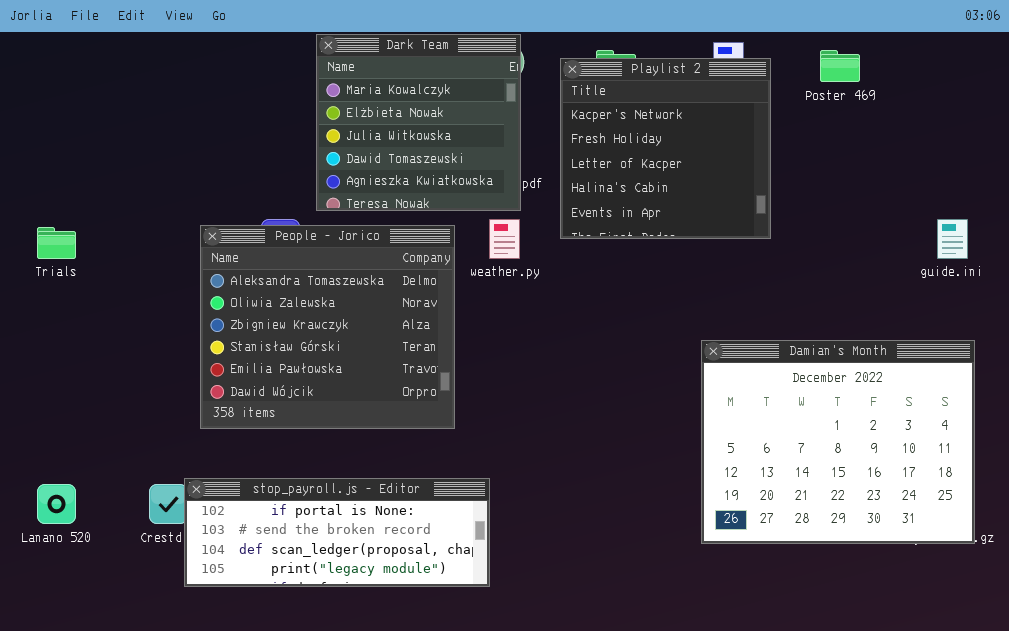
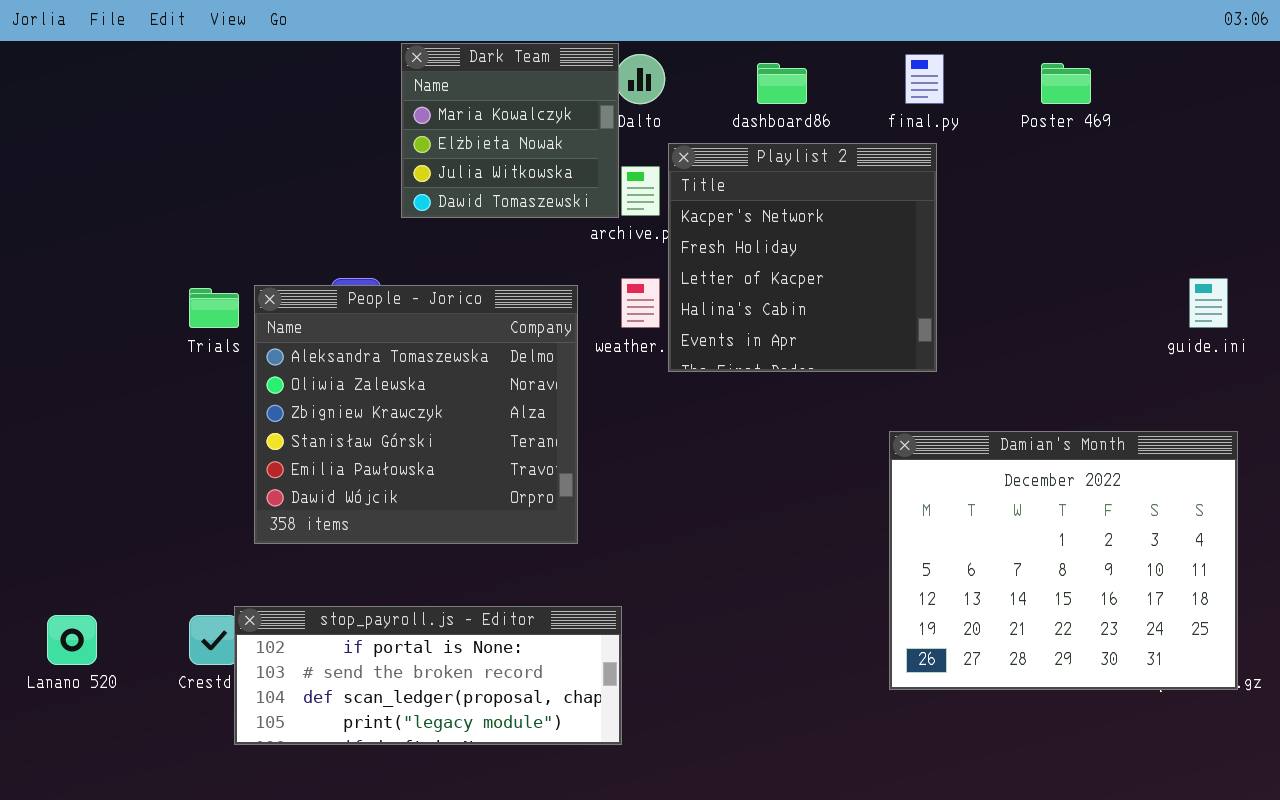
Dark Team: [316,34,521,211] -> [401,43,619,218], resized
Playlist 2: [560,58,771,239] -> [668,143,937,372], moved
Trials: [37,227,76,259] -> [189,288,239,328], moved

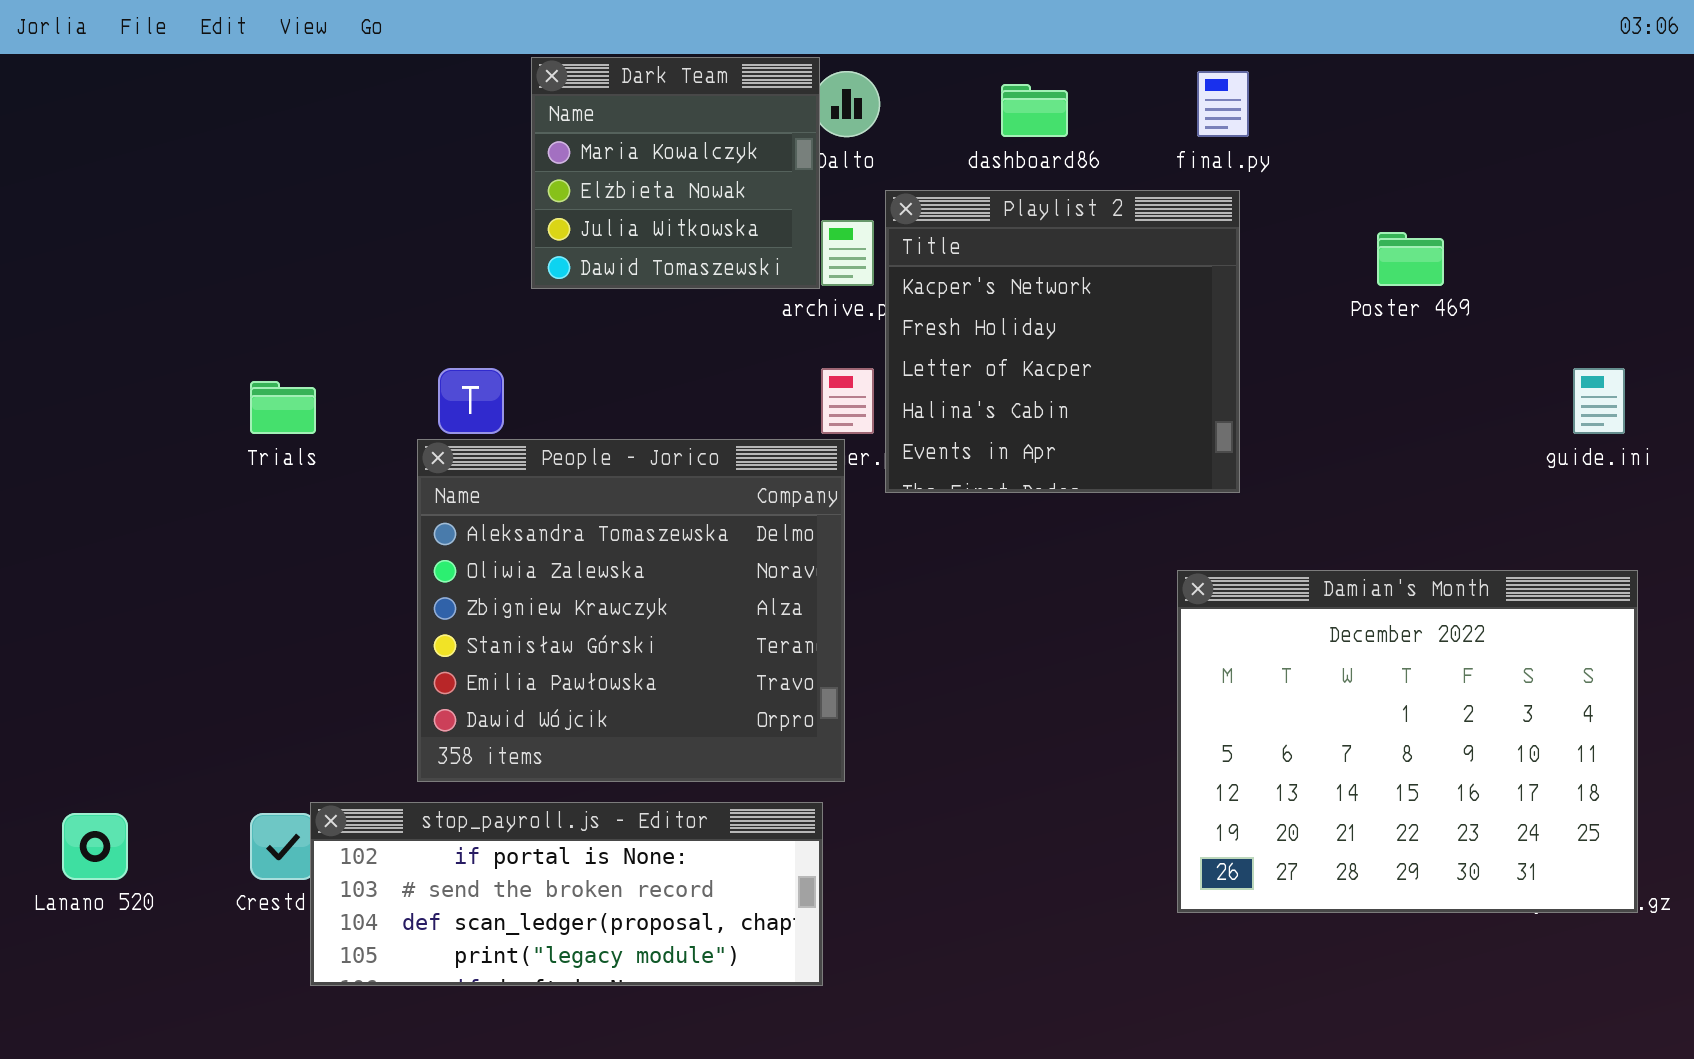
Poster 469: [1041,63,1091,104] -> [1377,232,1444,286], moved
People - Jorico: [254,285,578,544] -> [417,439,845,782], moved

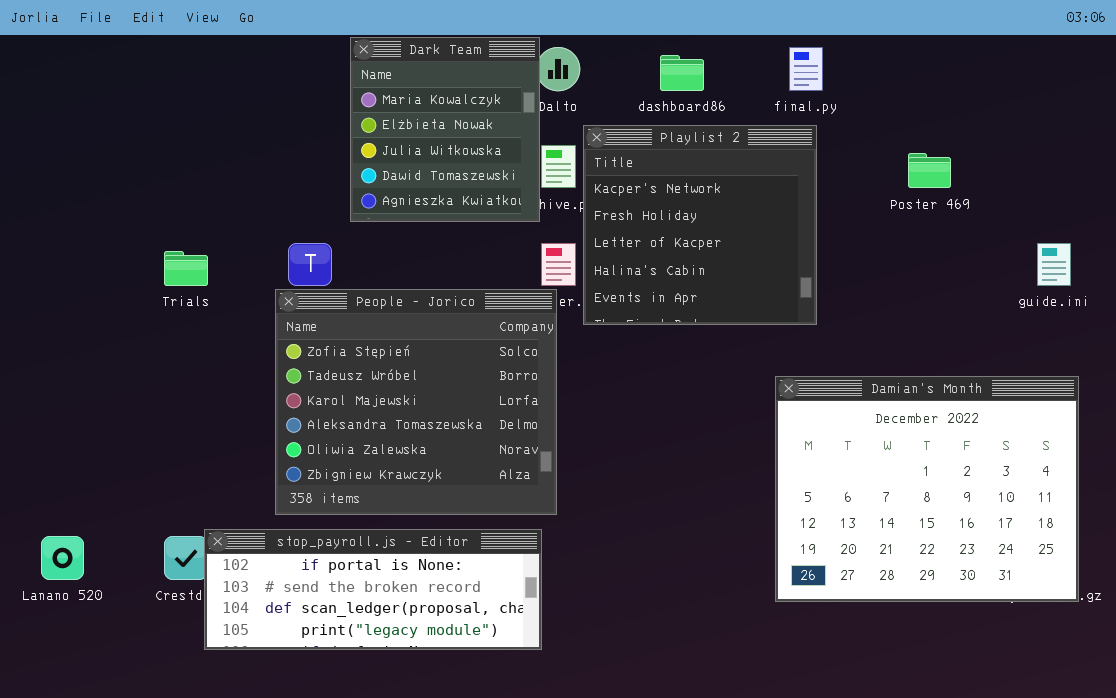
Dark Team: [531,57,820,289] -> [350,37,540,222], resized
People - Jorico: [417,439,845,782] -> [275,289,557,515], scrolled up 3 rows

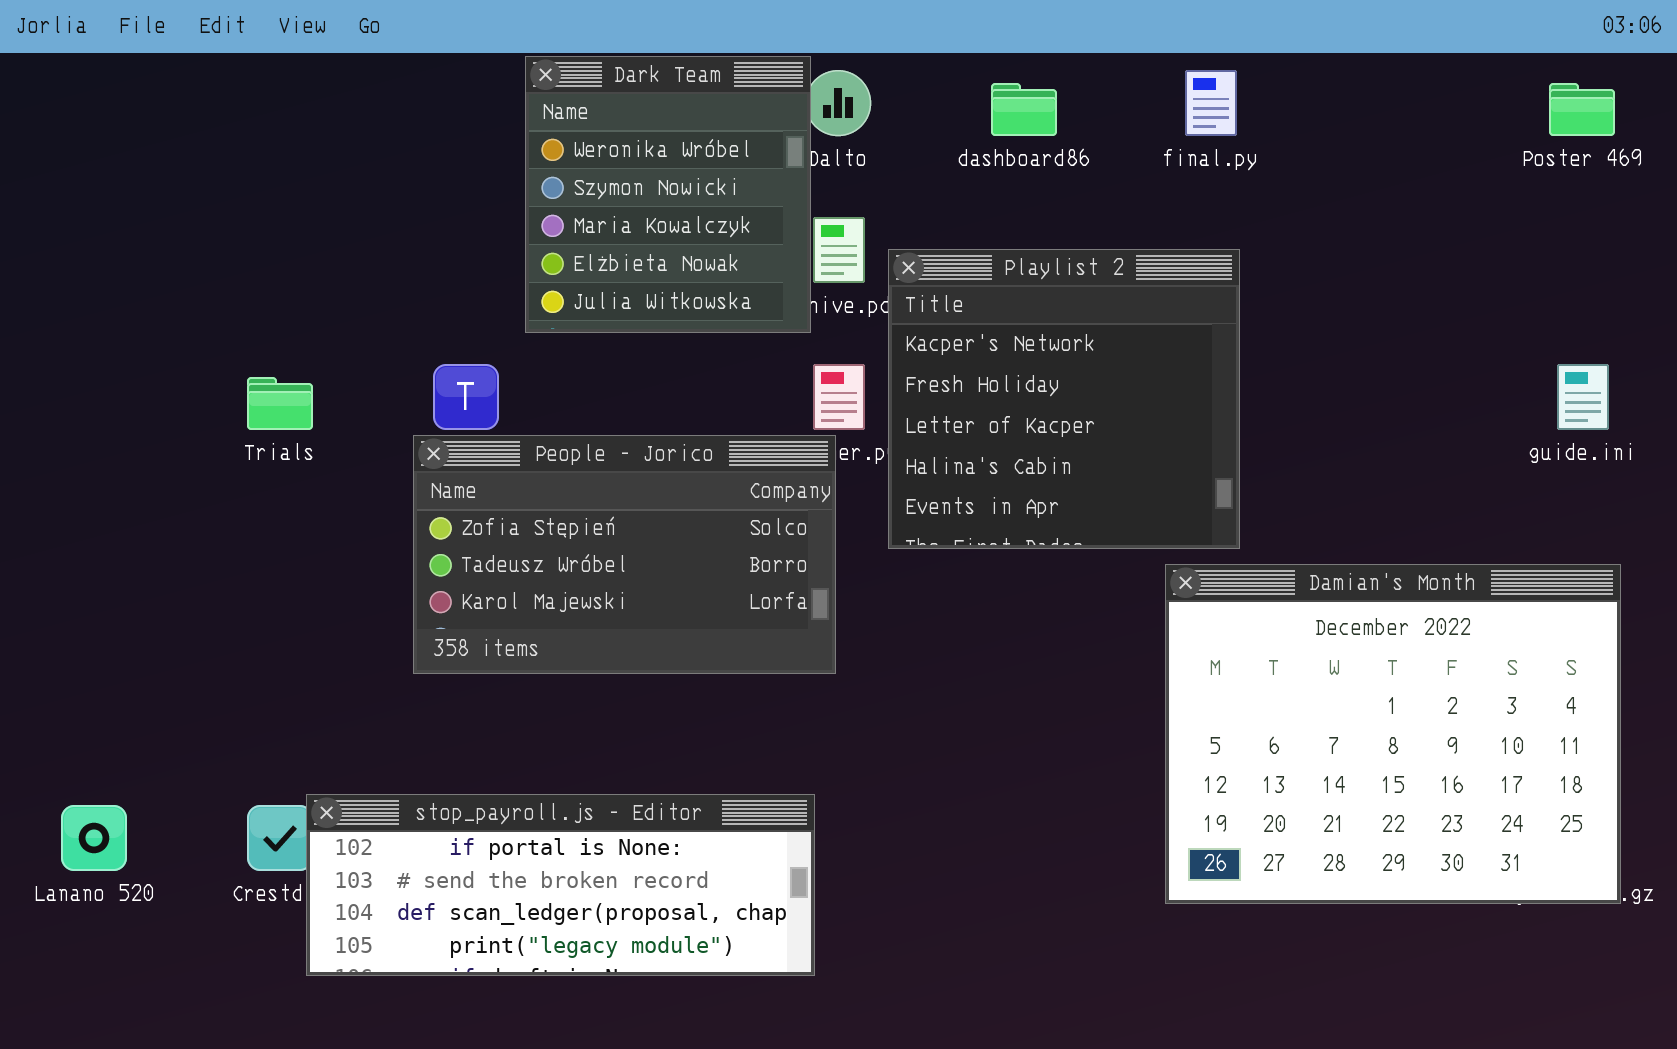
Dark Team: [350,37,540,222] -> [525,56,811,333], scrolled up 2 rows
Playlist 2: [583,125,817,325] -> [888,249,1240,549], moved
Poster 469: [908,153,951,188] -> [1549,83,1615,136], moved
People - Jorico: [275,289,557,515] -> [413,435,836,674], resized

